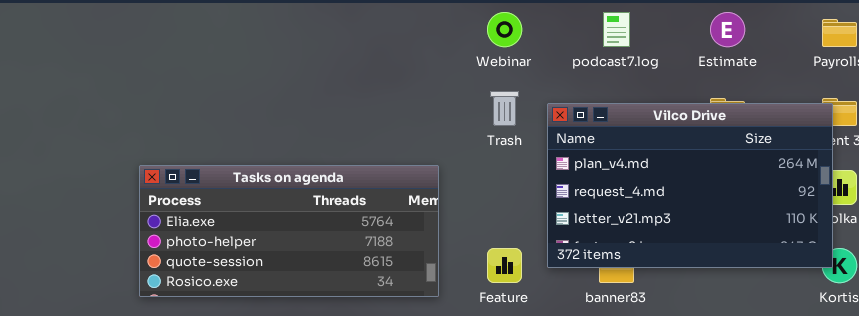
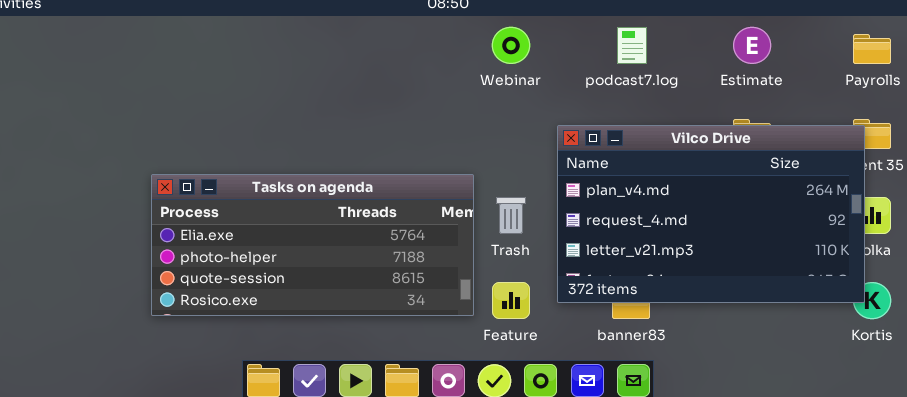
Trash: [490,91,519,126] -> [496,197,526,234], moved
Tasks on agenda: [139,165,439,297] -> [151,174,474,316], moved

